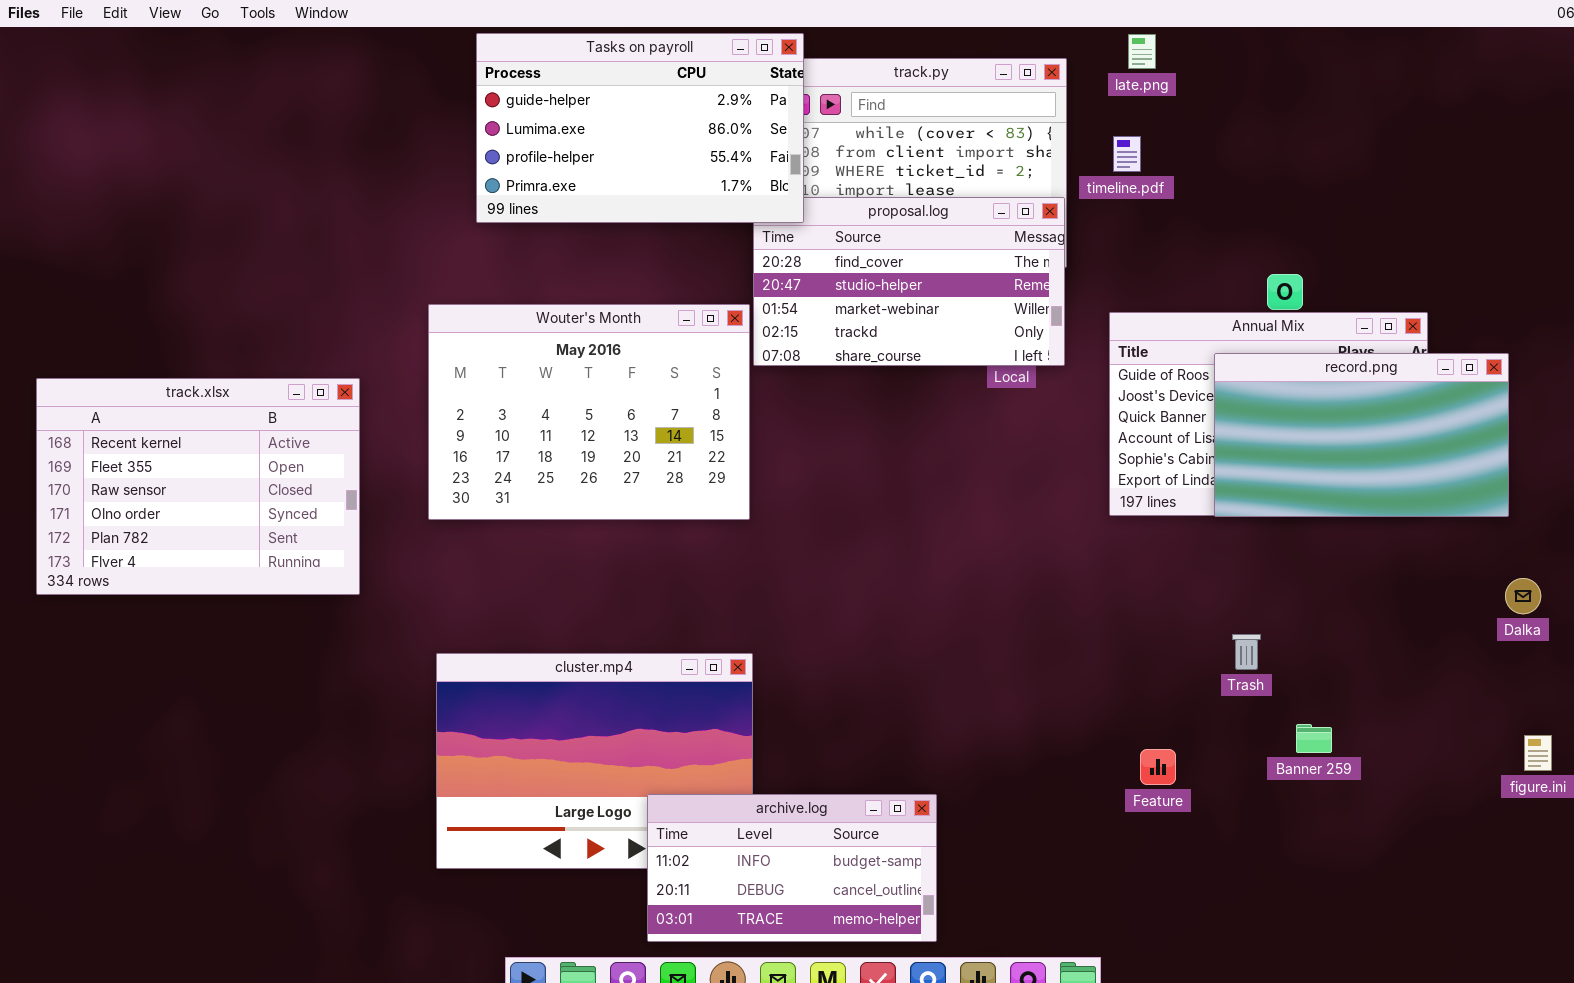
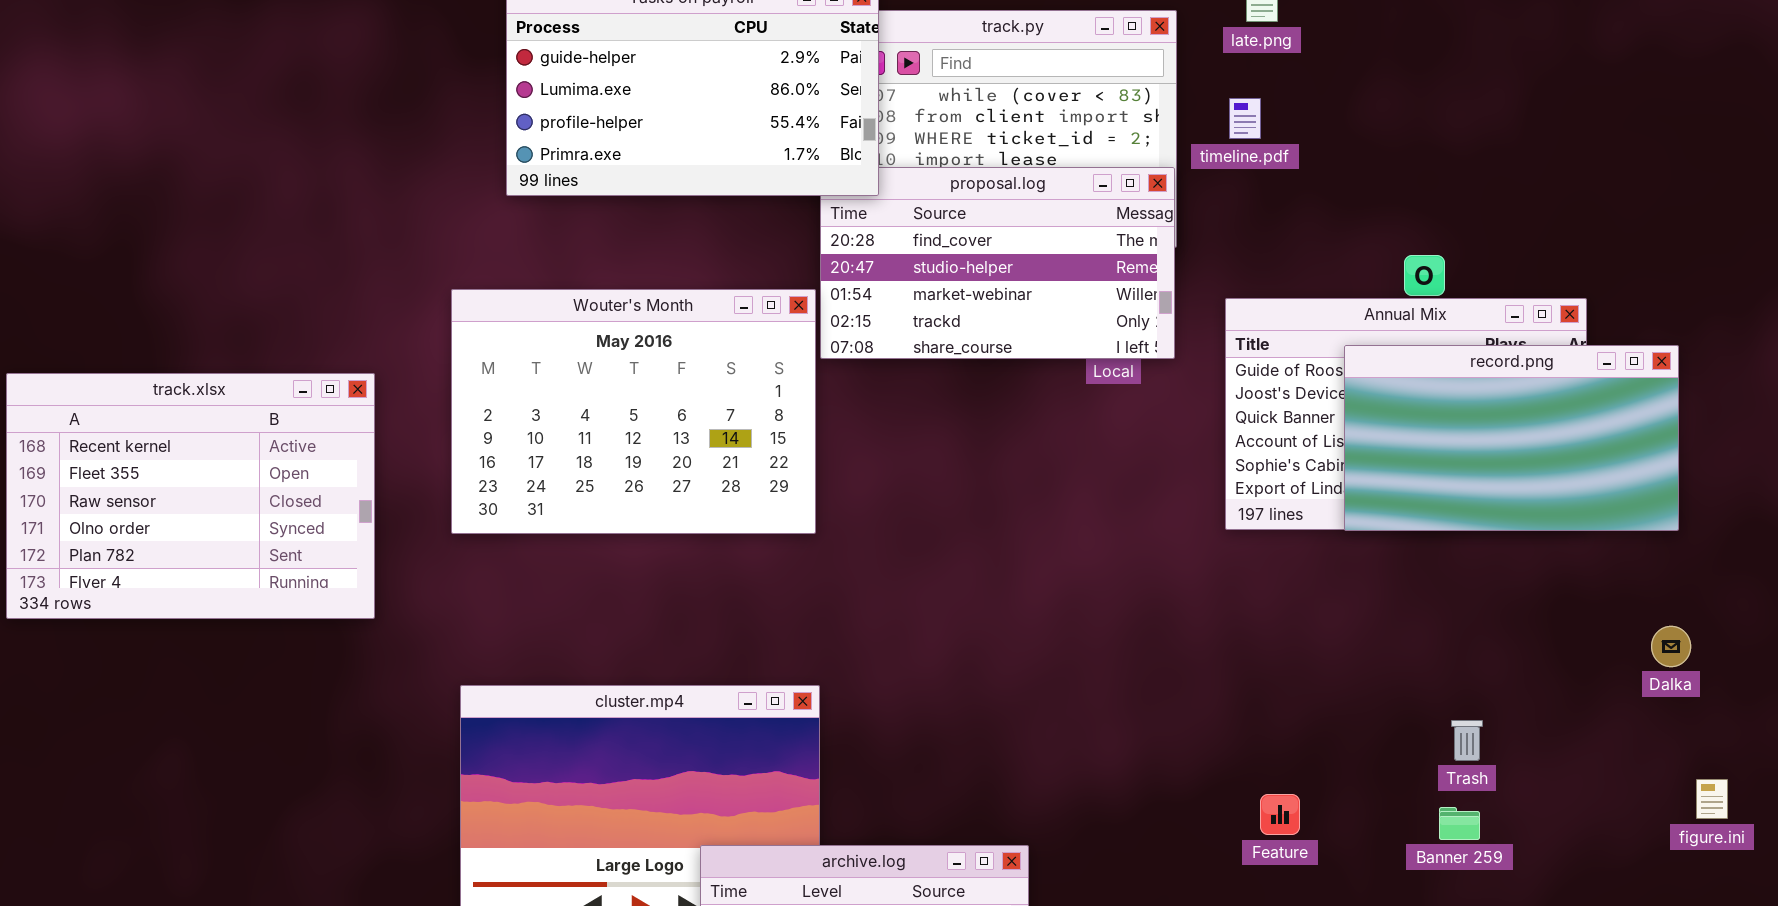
Dalka: [1505,578,1541,614] -> [1651,626,1691,667], moved
Trash: [1232,634,1261,670] -> [1451,720,1483,761], moved
Banner 259: [1296,724,1332,753] -> [1439,807,1480,840], moved

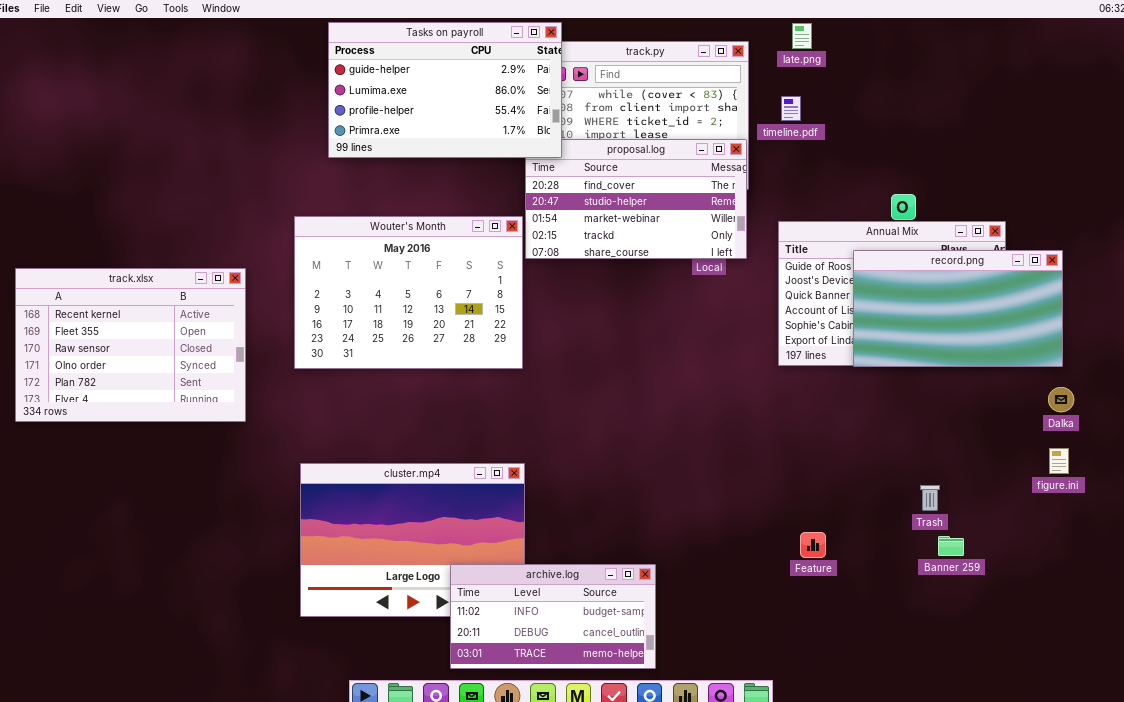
Dalka: [1651,626,1691,667] -> [1048,387,1074,412], moved
figure.ini: [1696,779,1728,819] -> [1049,448,1069,474], moved
Banner 259: [1439,807,1480,840] -> [938,536,964,556], moved

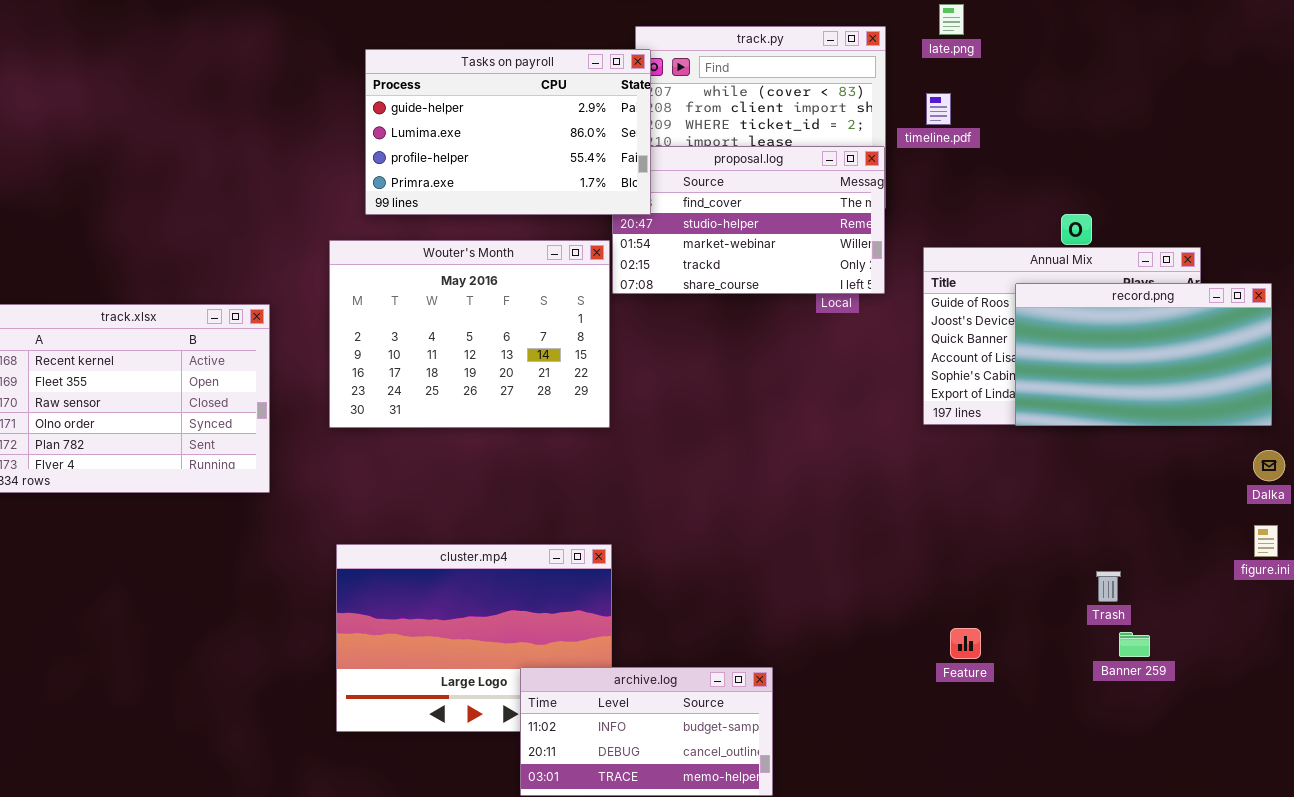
Tasks on payroll: [328,22,562,158] -> [365,49,651,215], moved

